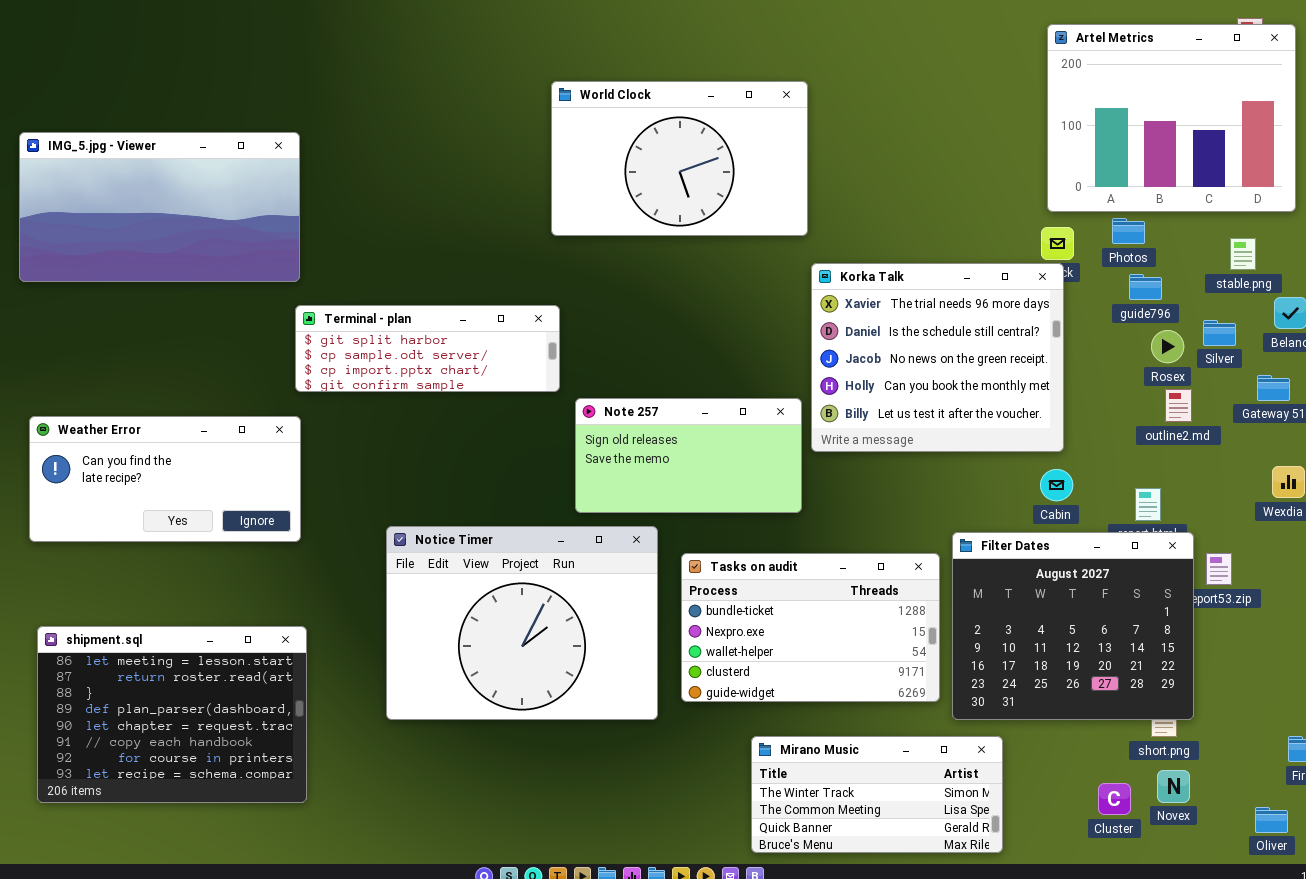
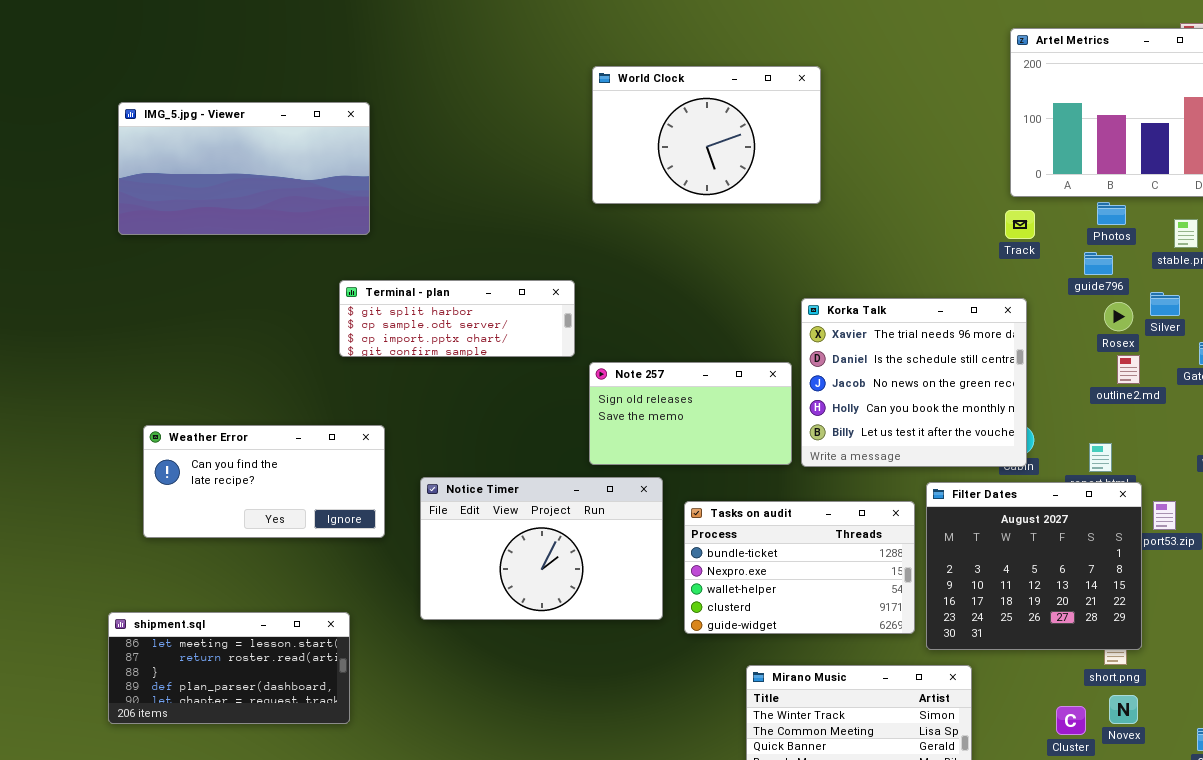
World Clock: [551,81,808,236] -> [592,66,821,204], moved
IMG_5.jpg - Viewer: [19,132,300,282] -> [118,102,370,235], moved
Photos: [1112,218,1145,244] -> [1097,202,1126,225], moved
Korka Talk: [811,263,1064,452] -> [801,298,1027,467], moved
Weather Error: [29,416,301,542] -> [143,425,385,538], moved
Notice Timer: [386,526,658,720] -> [420,477,663,620], resized
shipment.sql: [37,626,307,803] -> [108,612,350,724], resized

